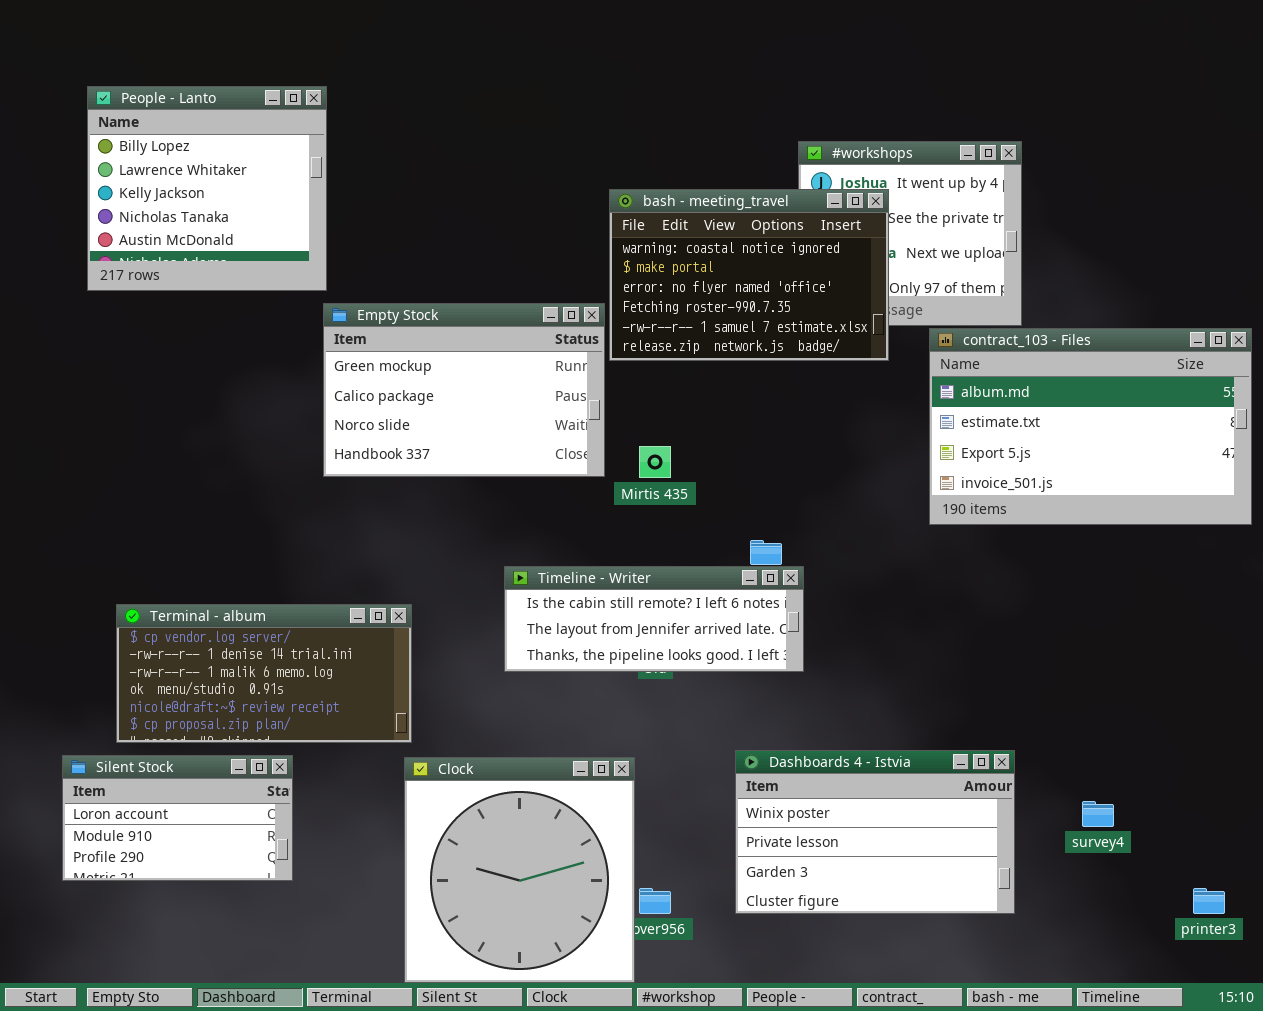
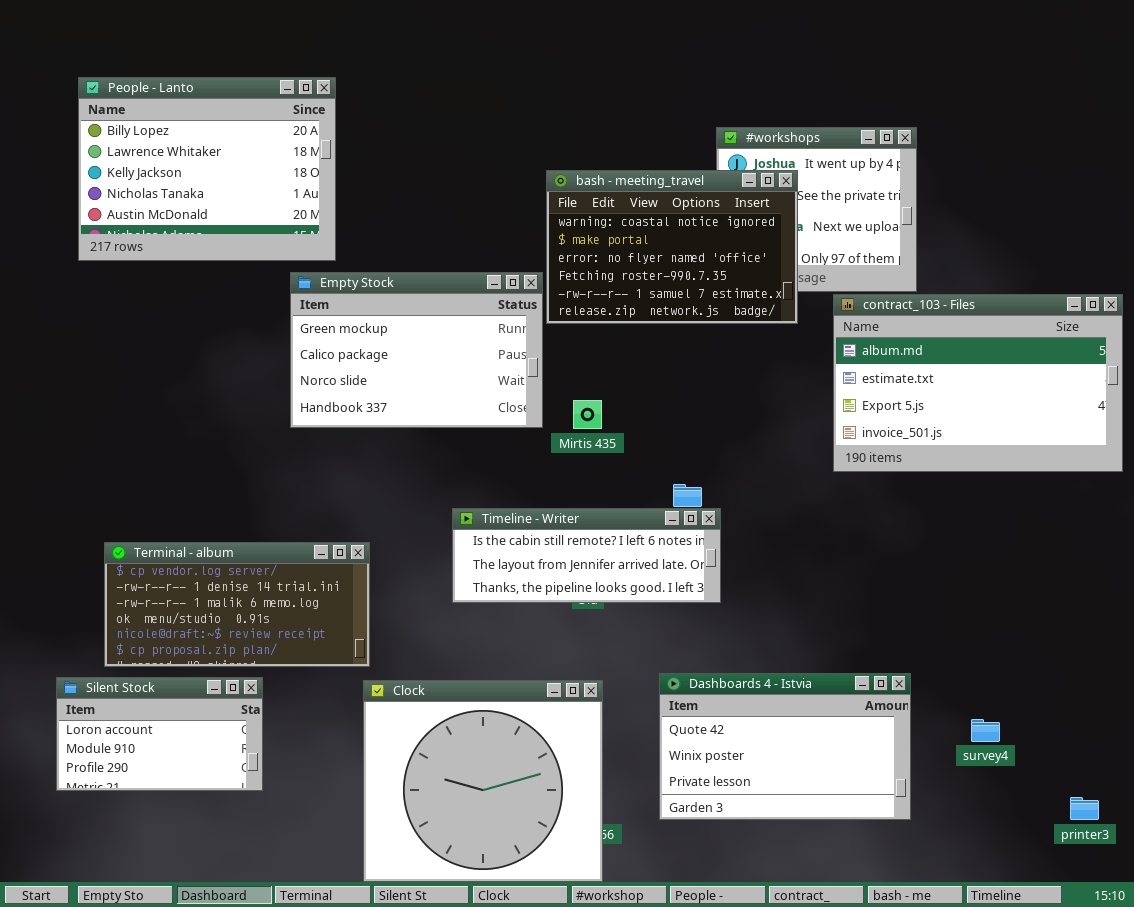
People - Lanto: [87,86,327,291] -> [78,77,336,261], resized
Dashboards 4 - Istvia: [735,750,1015,914] -> [659,673,911,820], scrolled up 1 row
Clock: [404,757,635,983] -> [363,680,603,882], resized

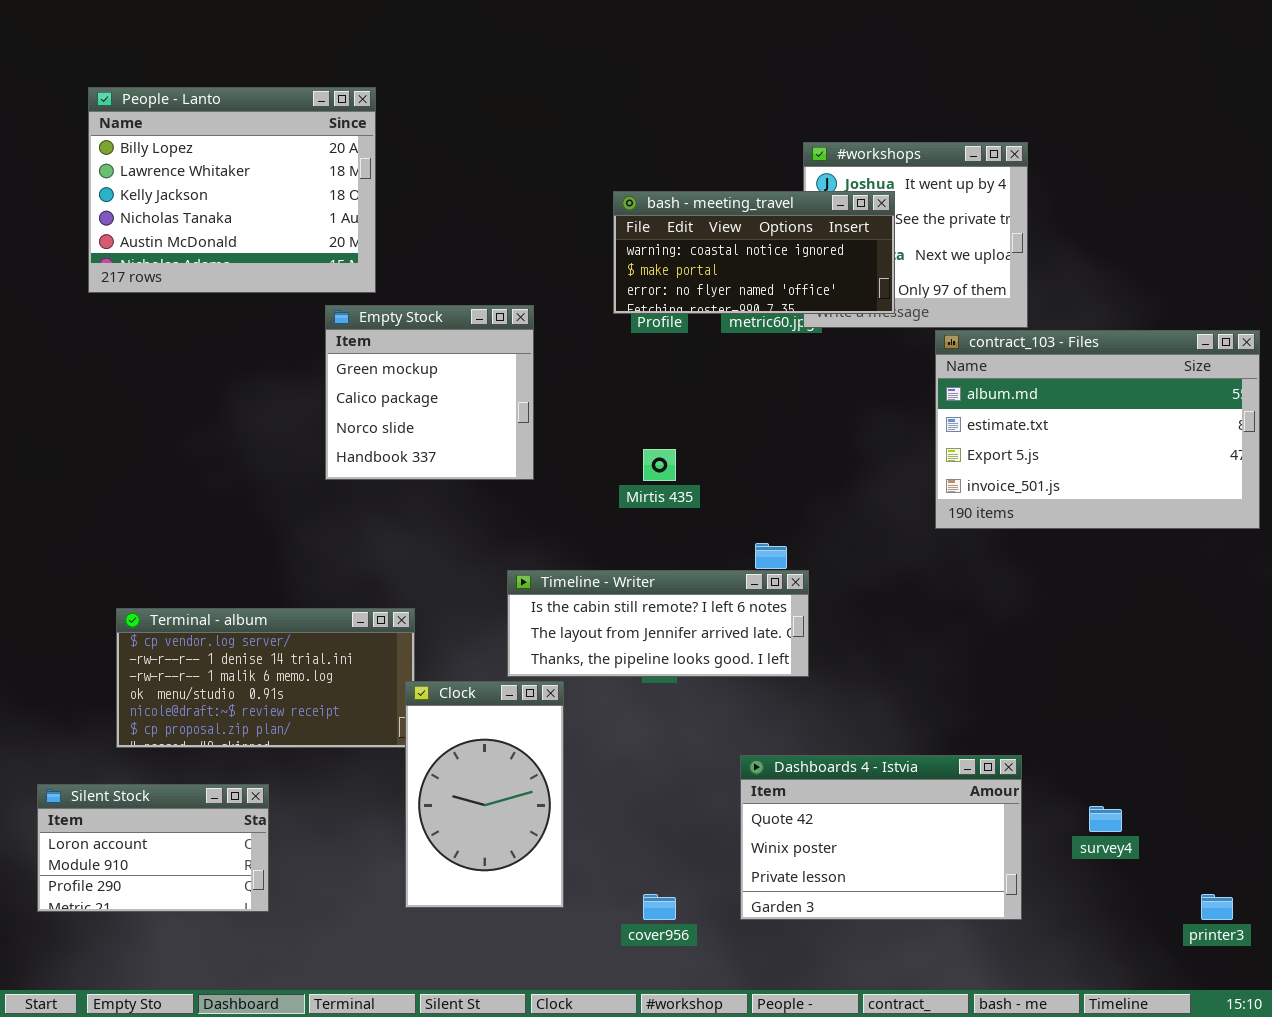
bash - meeting_travel: [546,170,798,324] -> [613,191,895,314], resized
Empty Stock: [290,272,543,428] -> [325,305,534,480], resized
Silent Stock: [56,677,263,791] -> [37,784,269,912], moved
Clock: [363,680,603,882] -> [405,681,564,908], moved, resized

